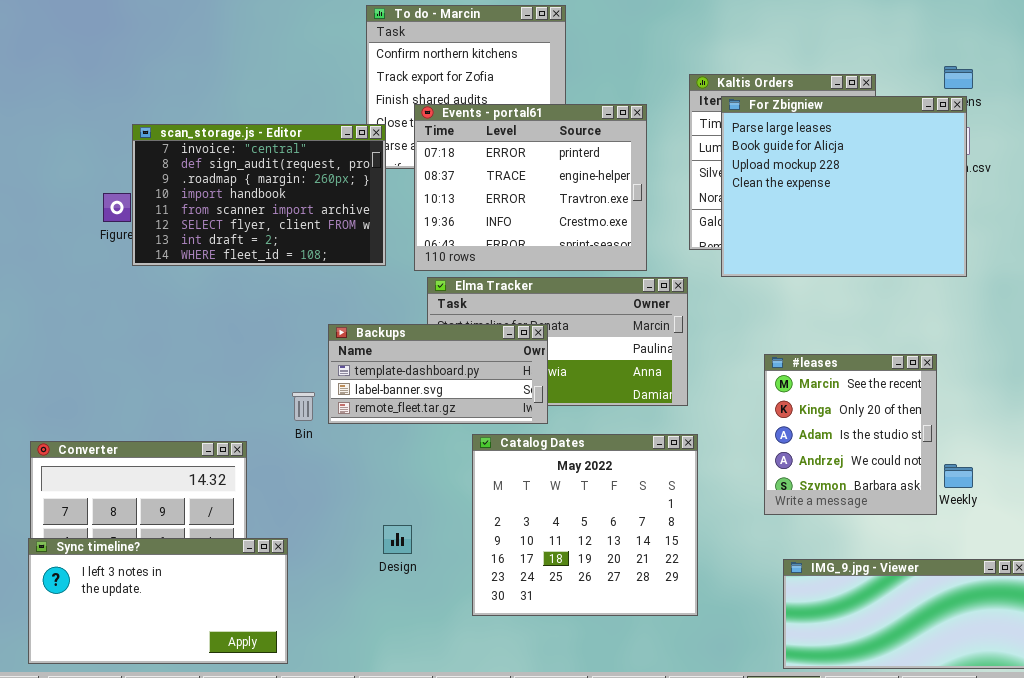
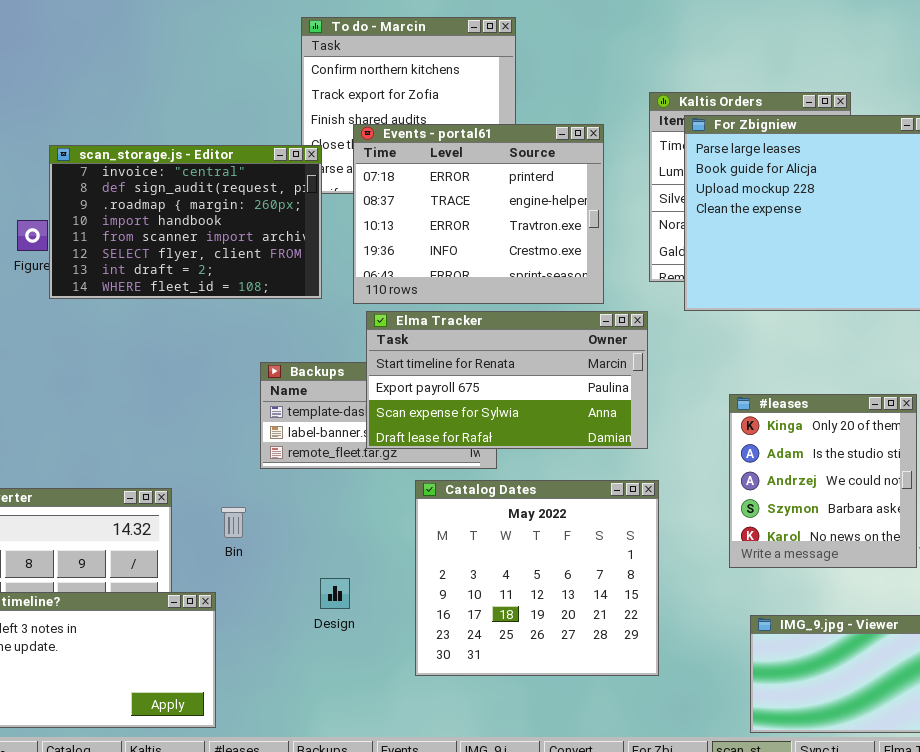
Elma Tracker: [427,277,688,406] -> [366,311,648,449], raised
#leases: [764,354,937,515] -> [729,394,917,568], scrolled down 1 row
Bin: [292,392,315,421] -> [221,507,246,538], moved

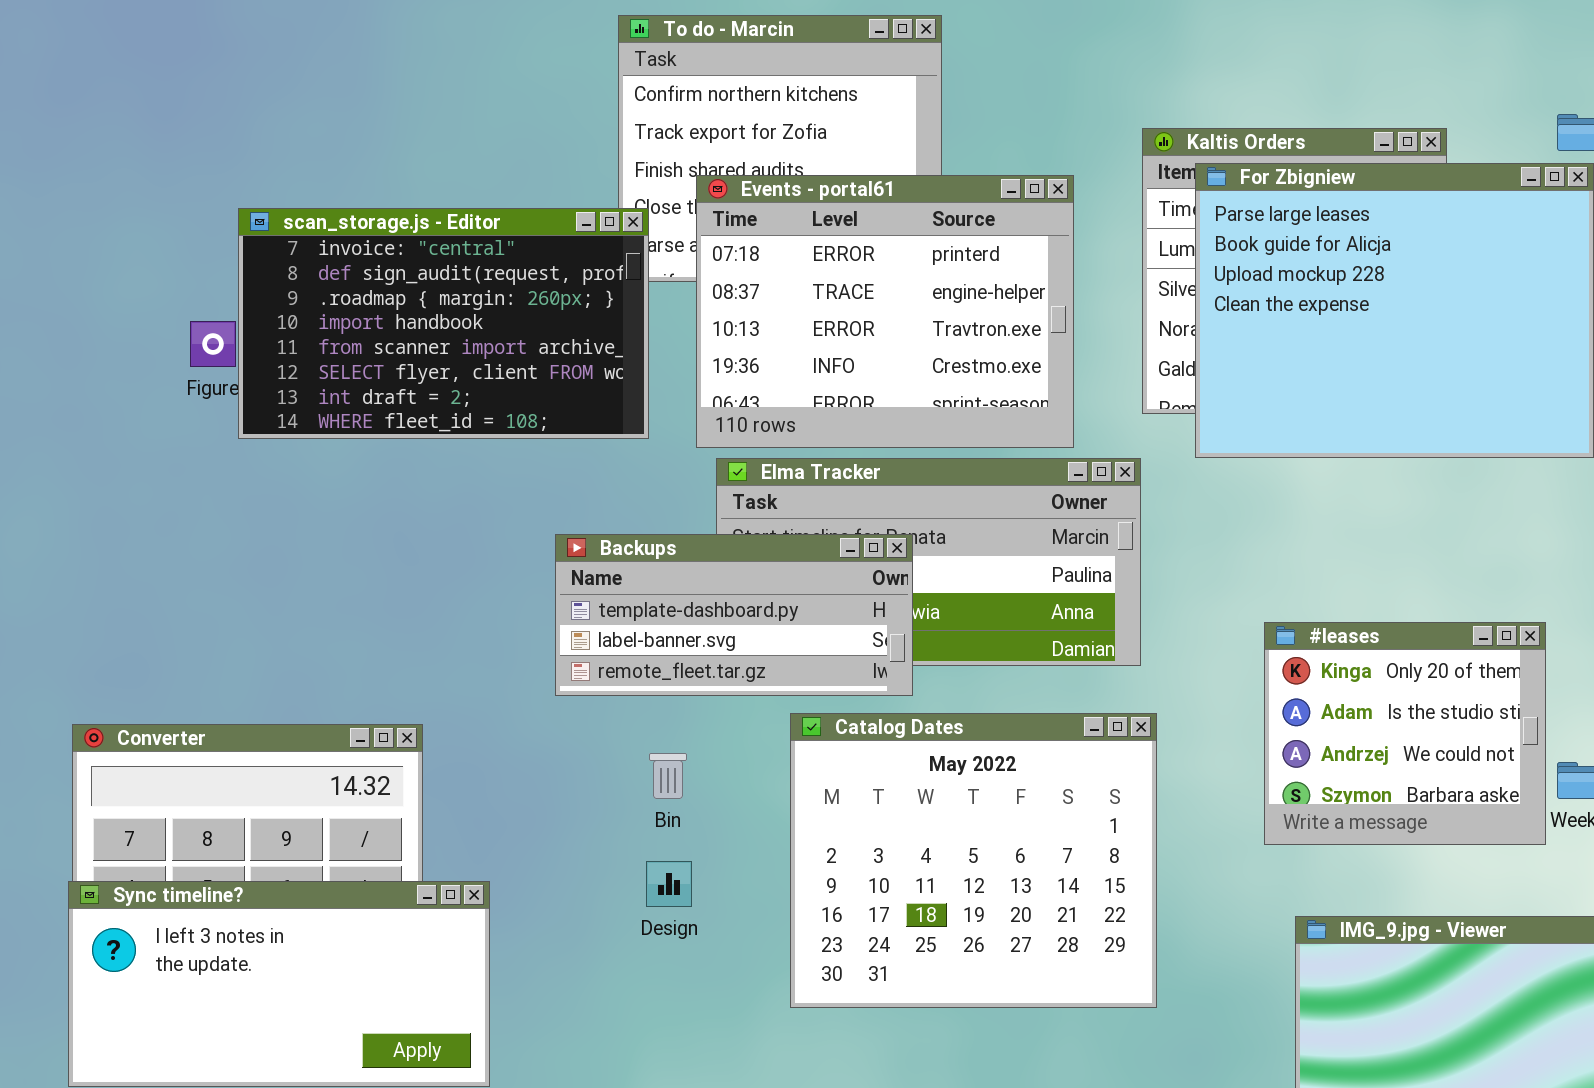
Backups: [260,362,497,469] -> [555,534,913,696], raised
#leases: [729,394,917,568] -> [1264,622,1546,845], resized
Bin: [221,507,246,538] -> [649,753,687,799], moved

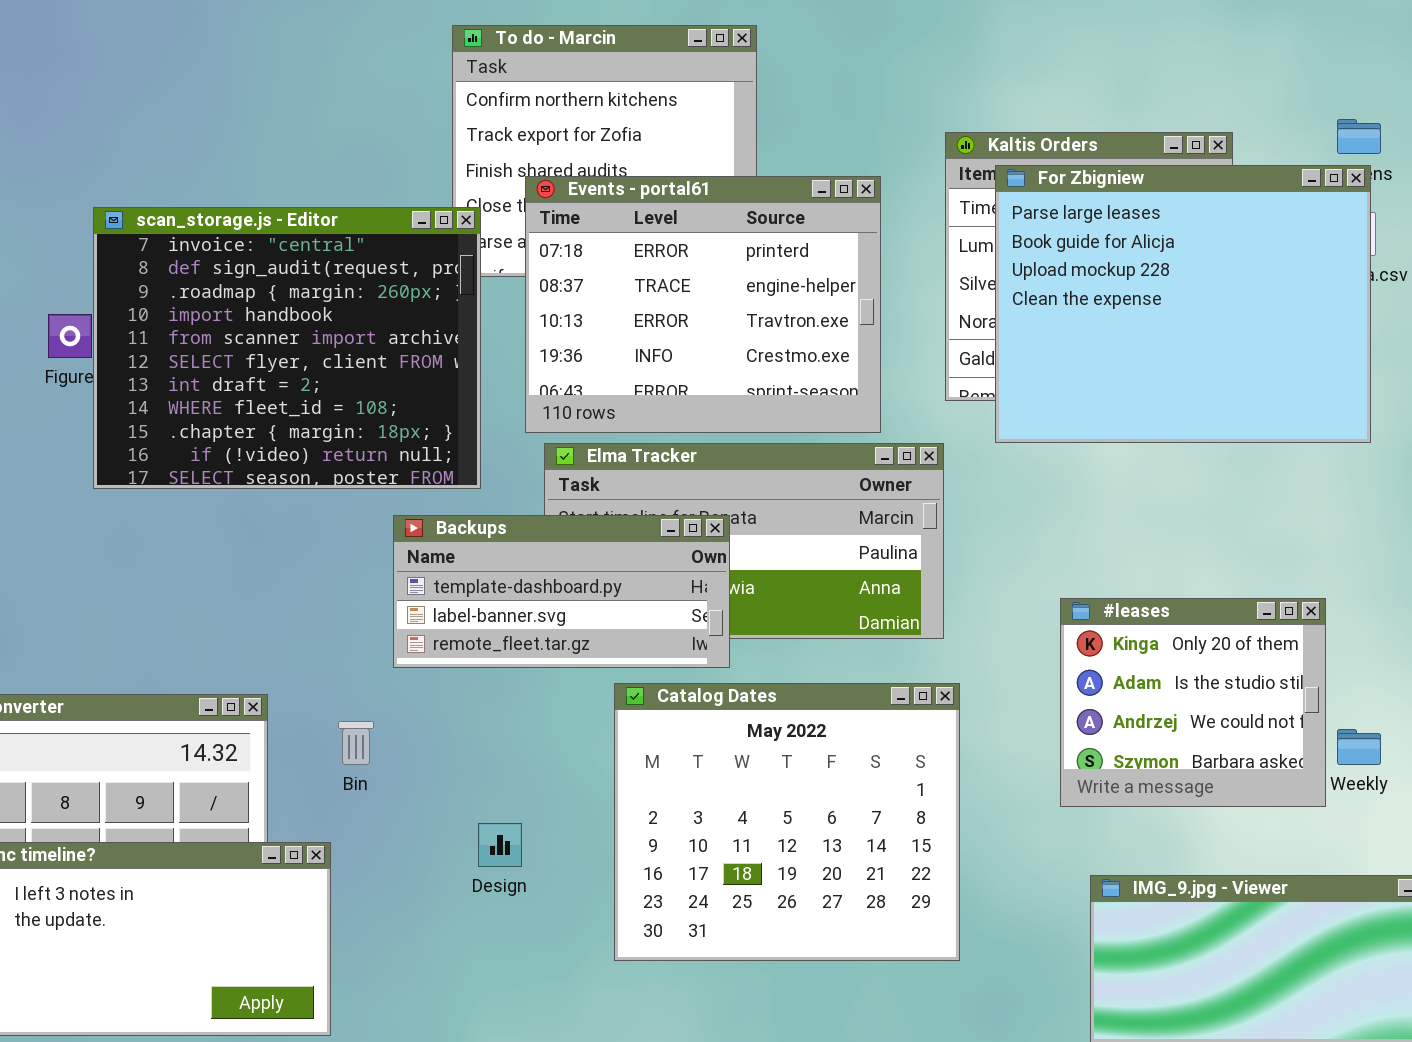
scan_storage.js - Editor: [238,208,649,439] -> [93,207,481,489], resized
Bin: [649,753,687,799] -> [338,721,374,765], moved

